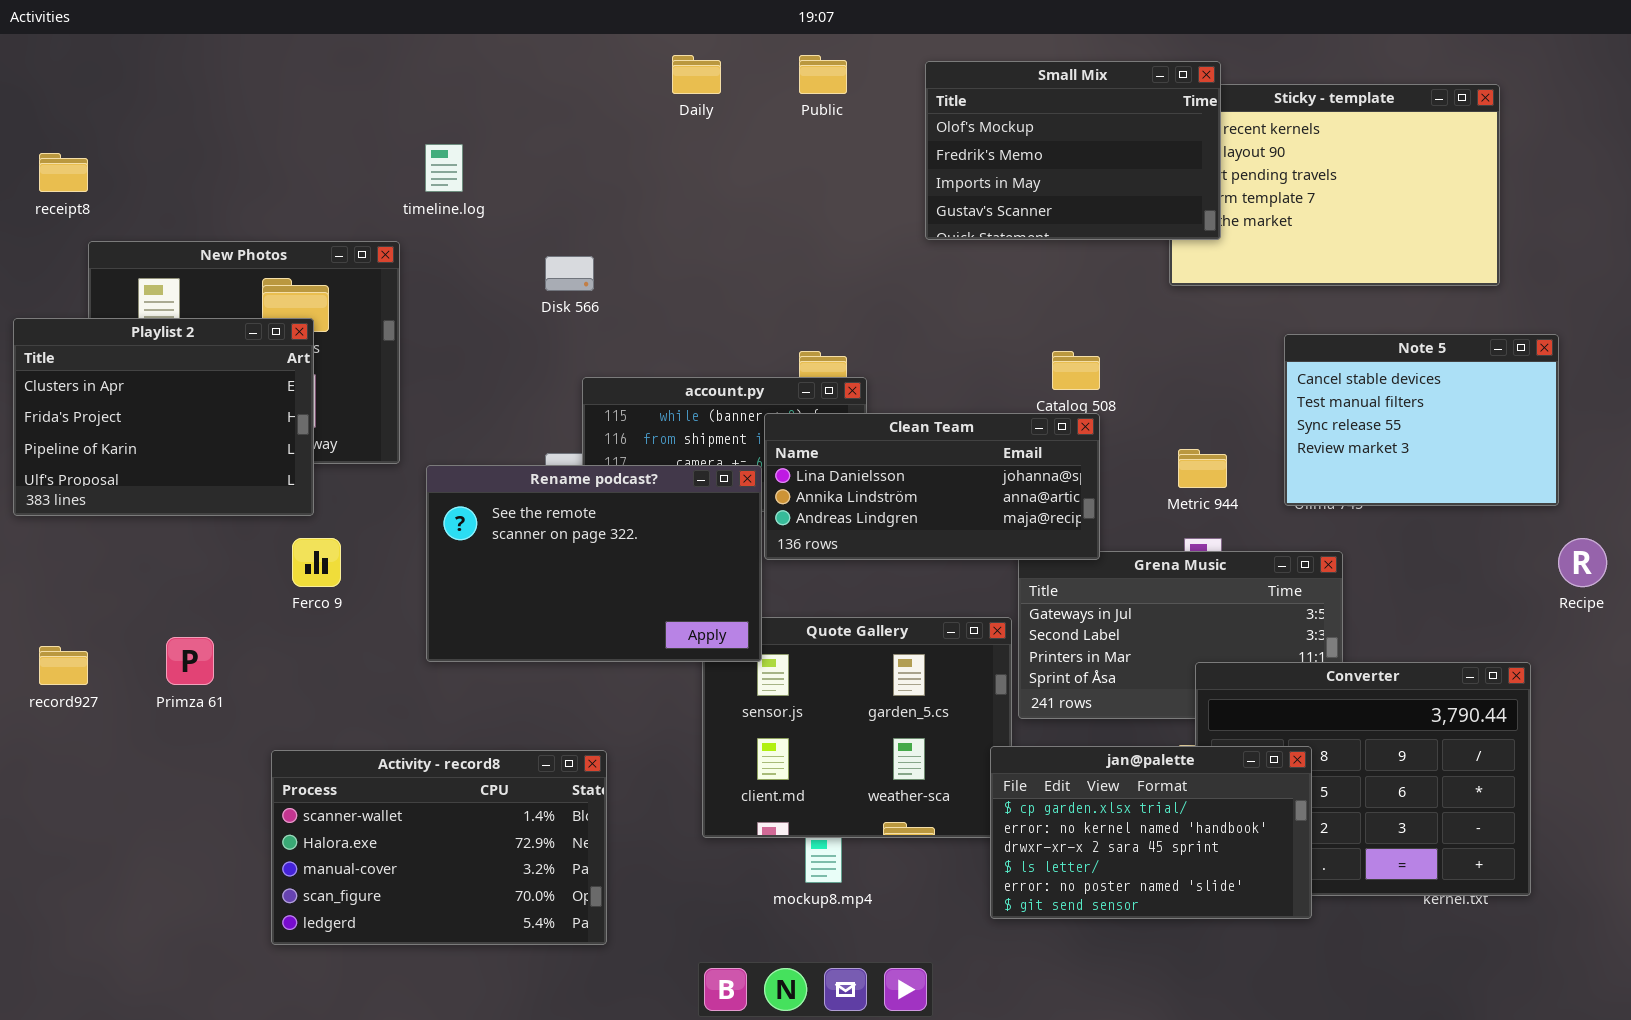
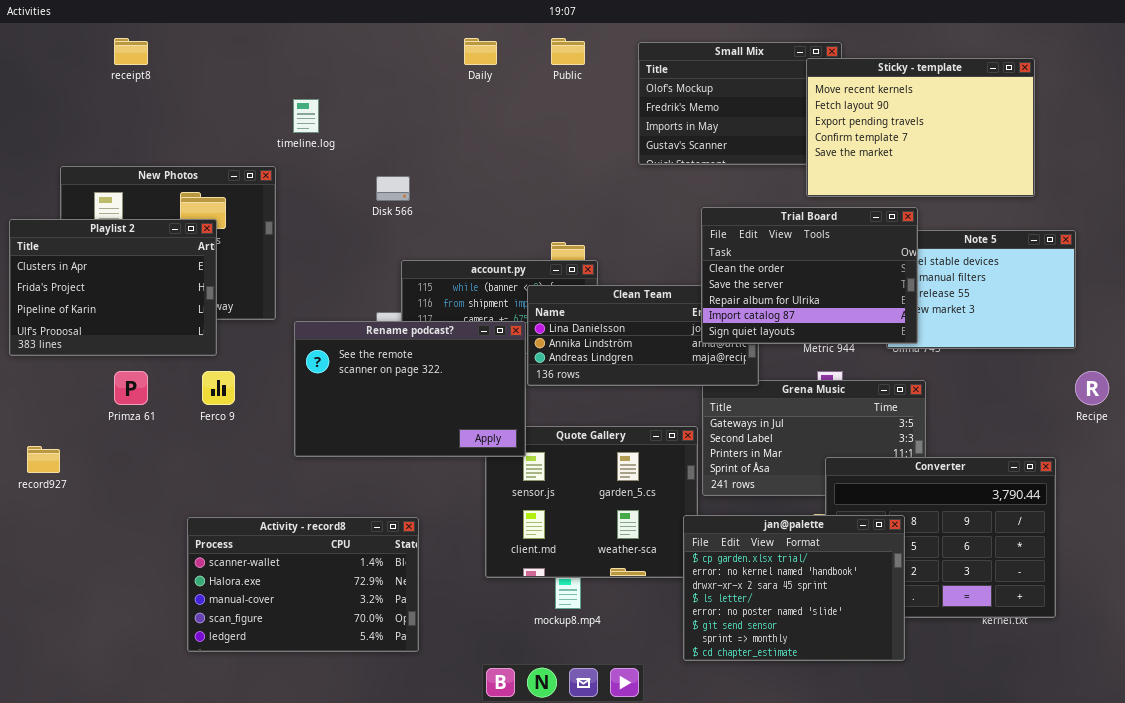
Sticky - template: [1169,84,1500,286] -> [806,58,1035,197], raised
receipt8: [39,153,88,192] -> [114,38,148,65], moved
Trial Board: none -> [701,207,918,344], opened
Primza 61: [166,637,214,685] -> [114,371,148,405], moved
jan@palette: [990,746,1312,919] -> [683,515,905,661], resized

